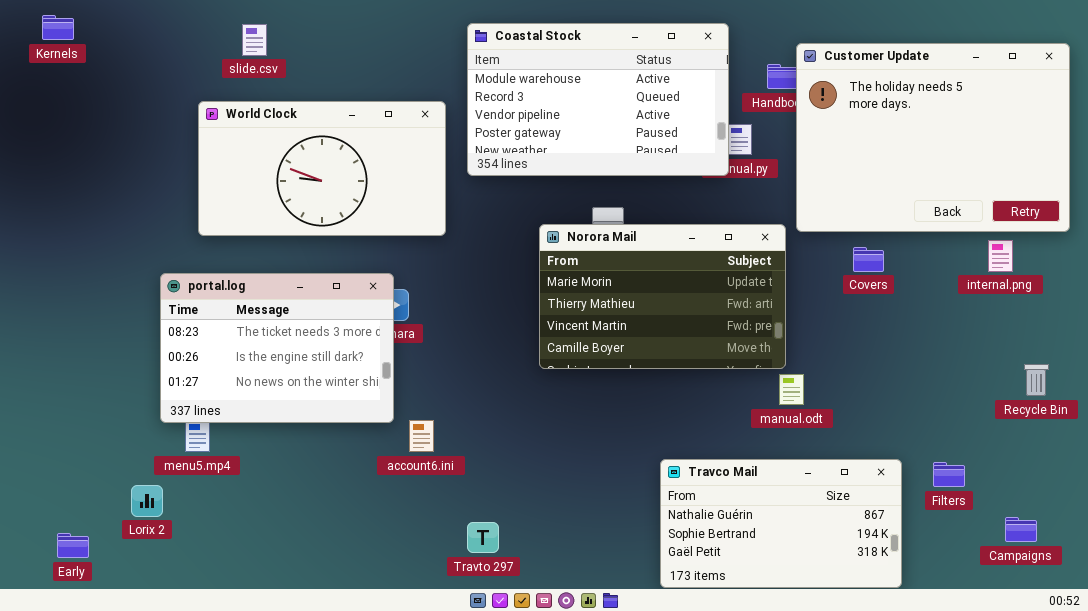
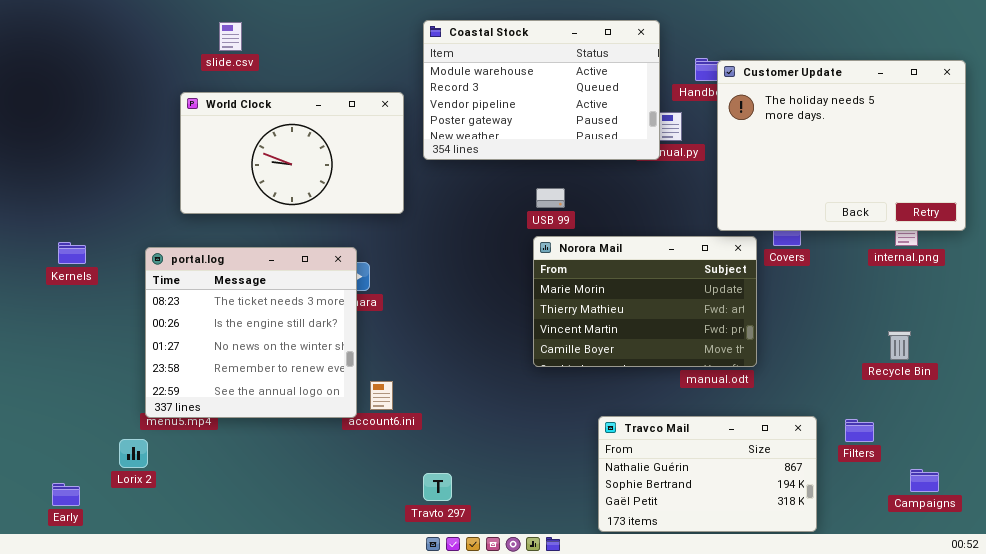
Kernels: [42,15,74,40] -> [58,242,86,264], moved
Customer Update: [796,43,1070,232] -> [717,60,966,231], moved
Norora Mail: [539,224,786,369] -> [533,236,757,367], moved
portal.log: [160,273,394,423] -> [145,247,357,418], resized
Recycle Bin: [1024,364,1049,396] -> [888,331,911,360], moved

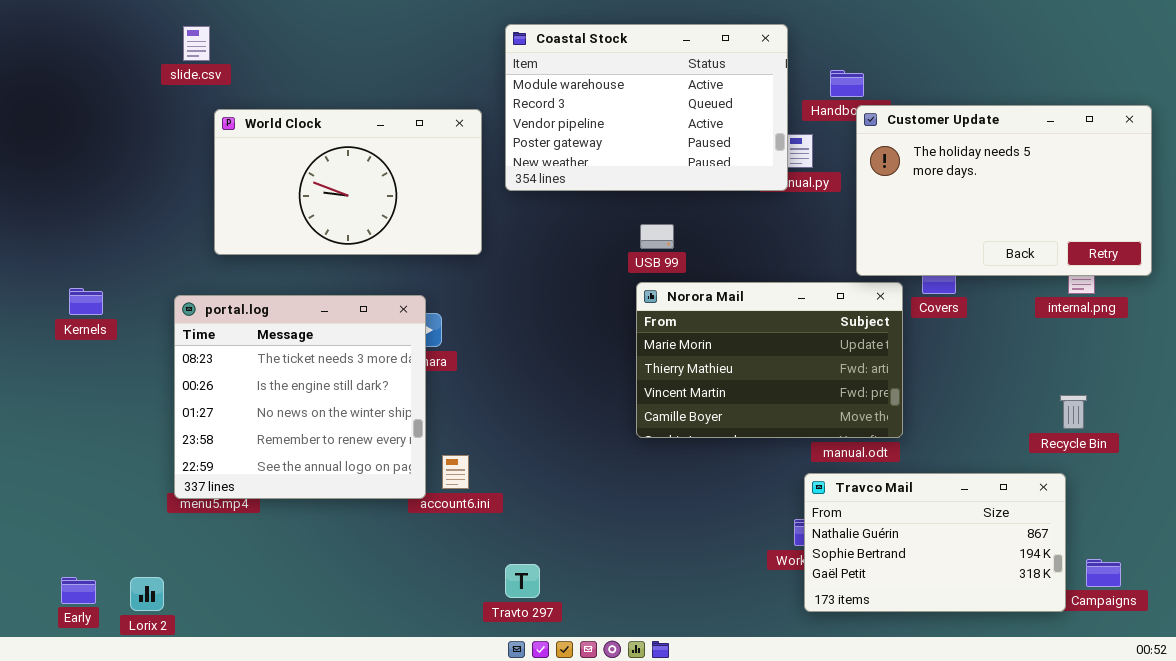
slide.csv: [219,22,242,51] -> [183,26,210,61], moved
Customer Update: [717,60,966,231] -> [856,105,1152,276], resized
Travco Mail: [598,416,817,532] -> [804,473,1066,612], moved
Lorix 2: [119,439,148,468] -> [130,577,164,611], moved

